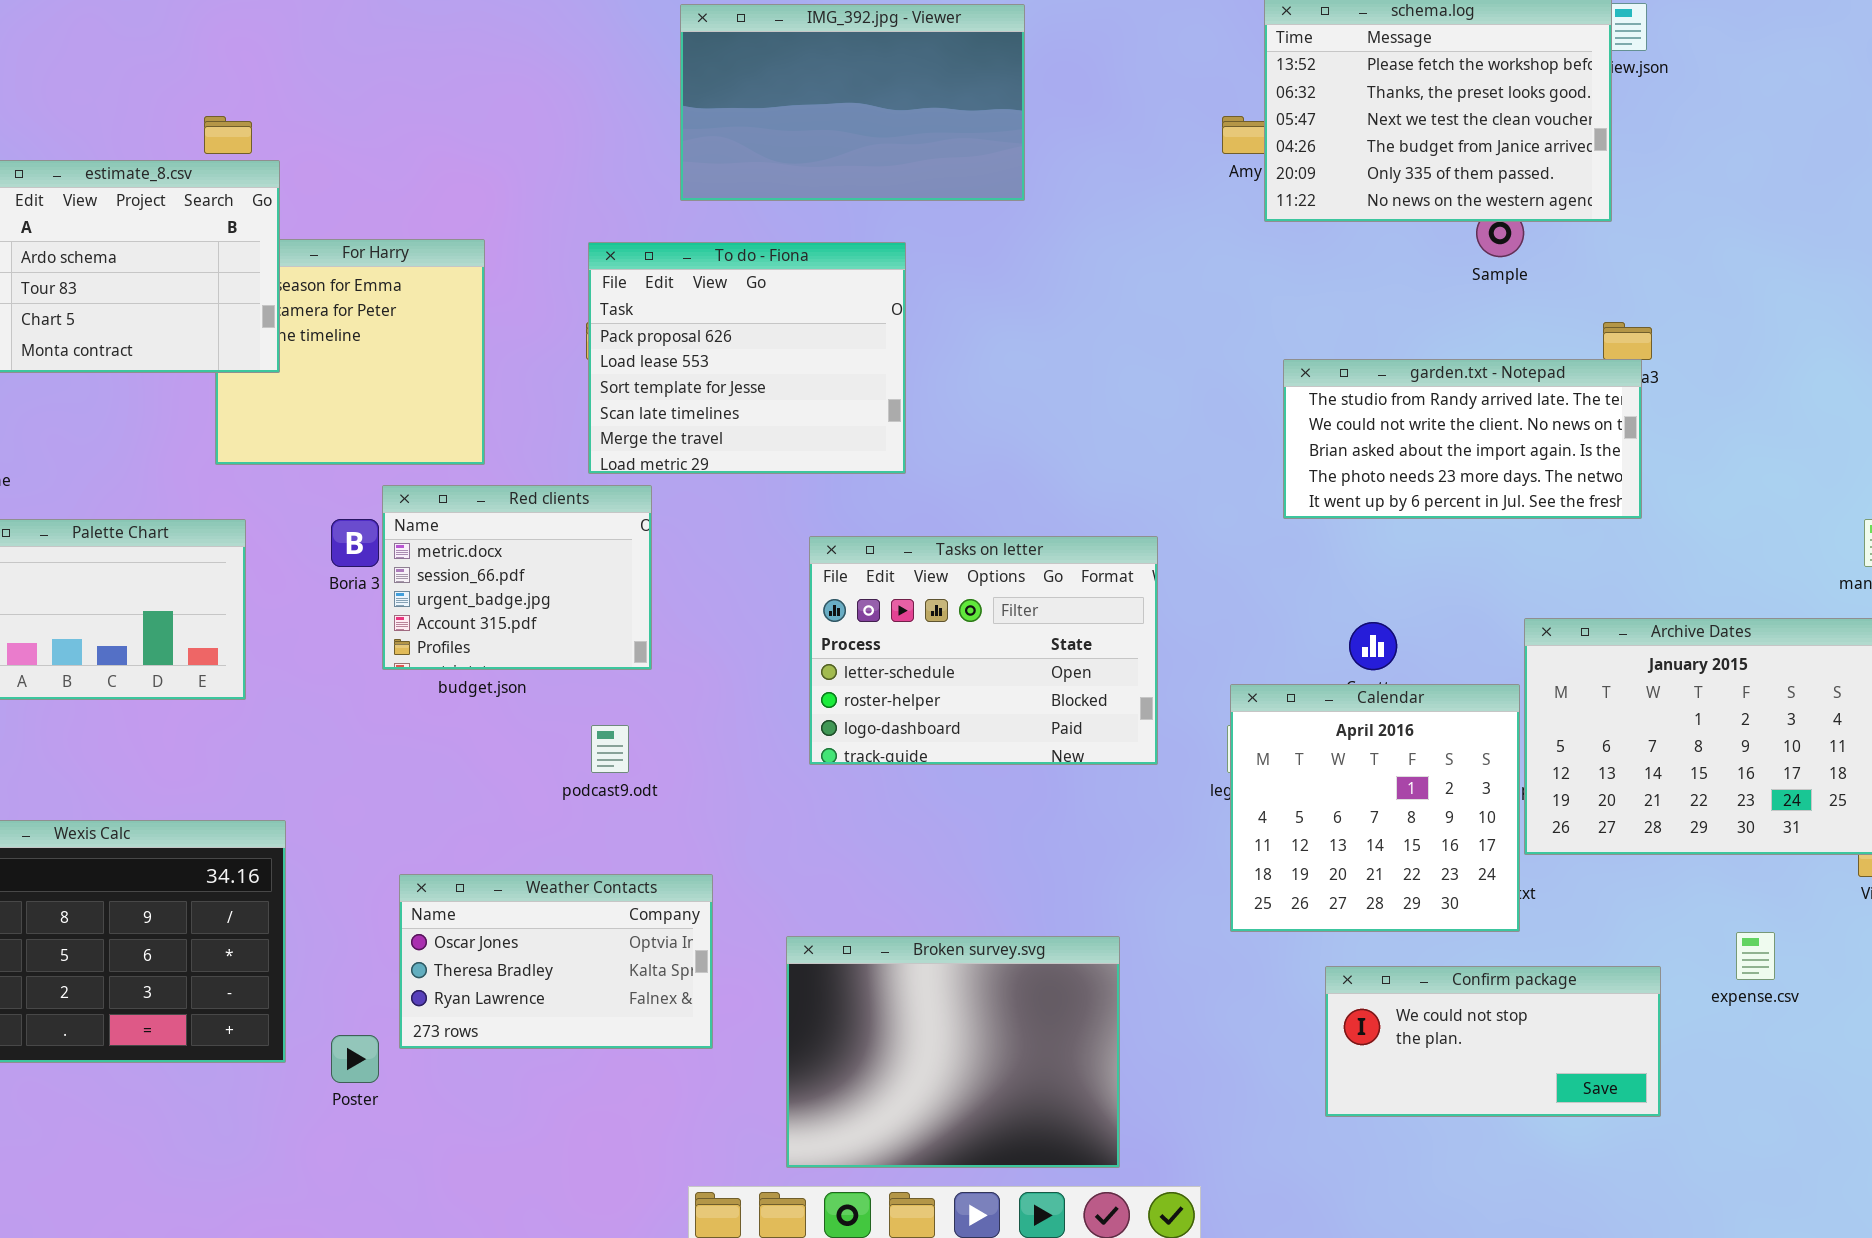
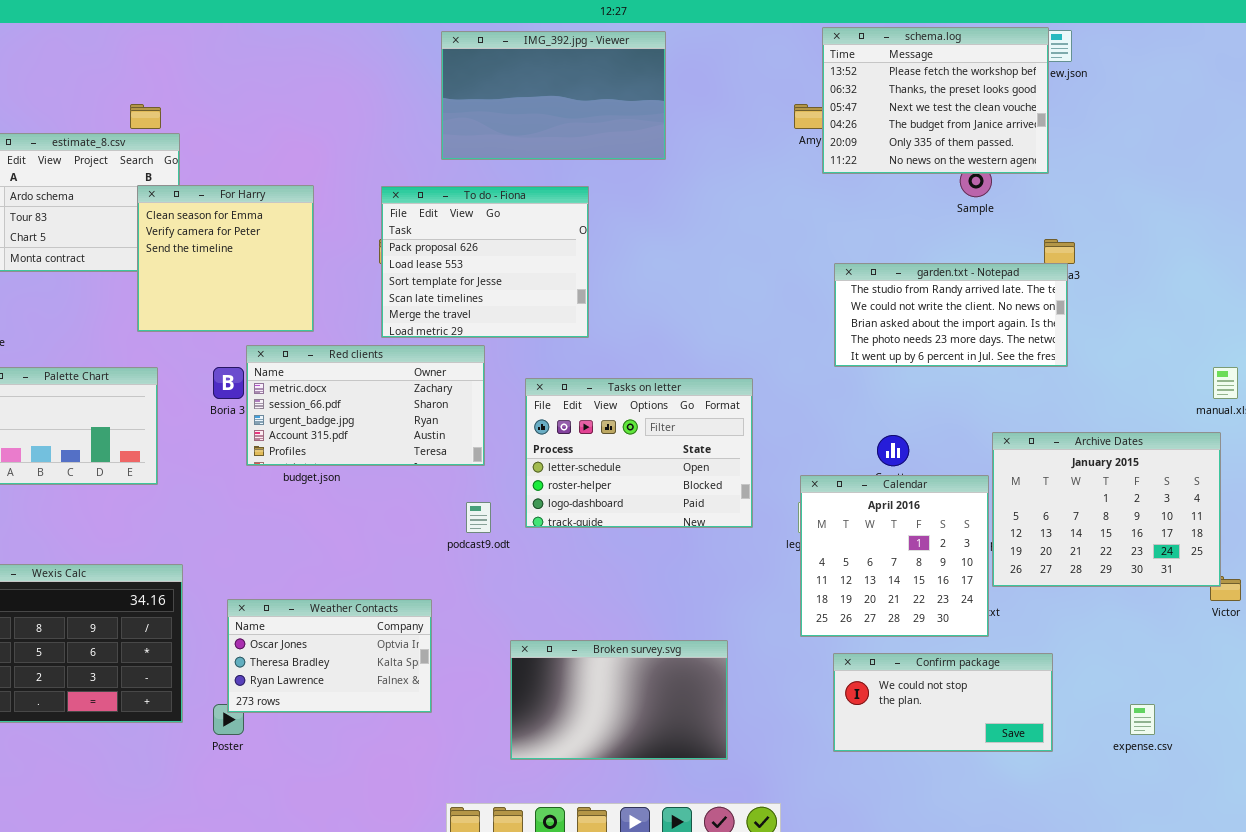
For Harry: [215,239,485,465] -> [137,185,314,332], raised
Red clients: [382,485,652,670] -> [246,345,485,466], resized
podcast9.odt: [591,725,629,773] -> [466,502,491,533], moved
Weather Contacts: [399,874,713,1049] -> [227,599,432,713], moved
expense.csv: [1736,932,1775,980] -> [1130,704,1155,735], moved
Broken survey.svg: [786,936,1120,1168] -> [510,640,728,760], resized
Confirm package: [1325,966,1661,1117] -> [833,653,1053,752], moved

